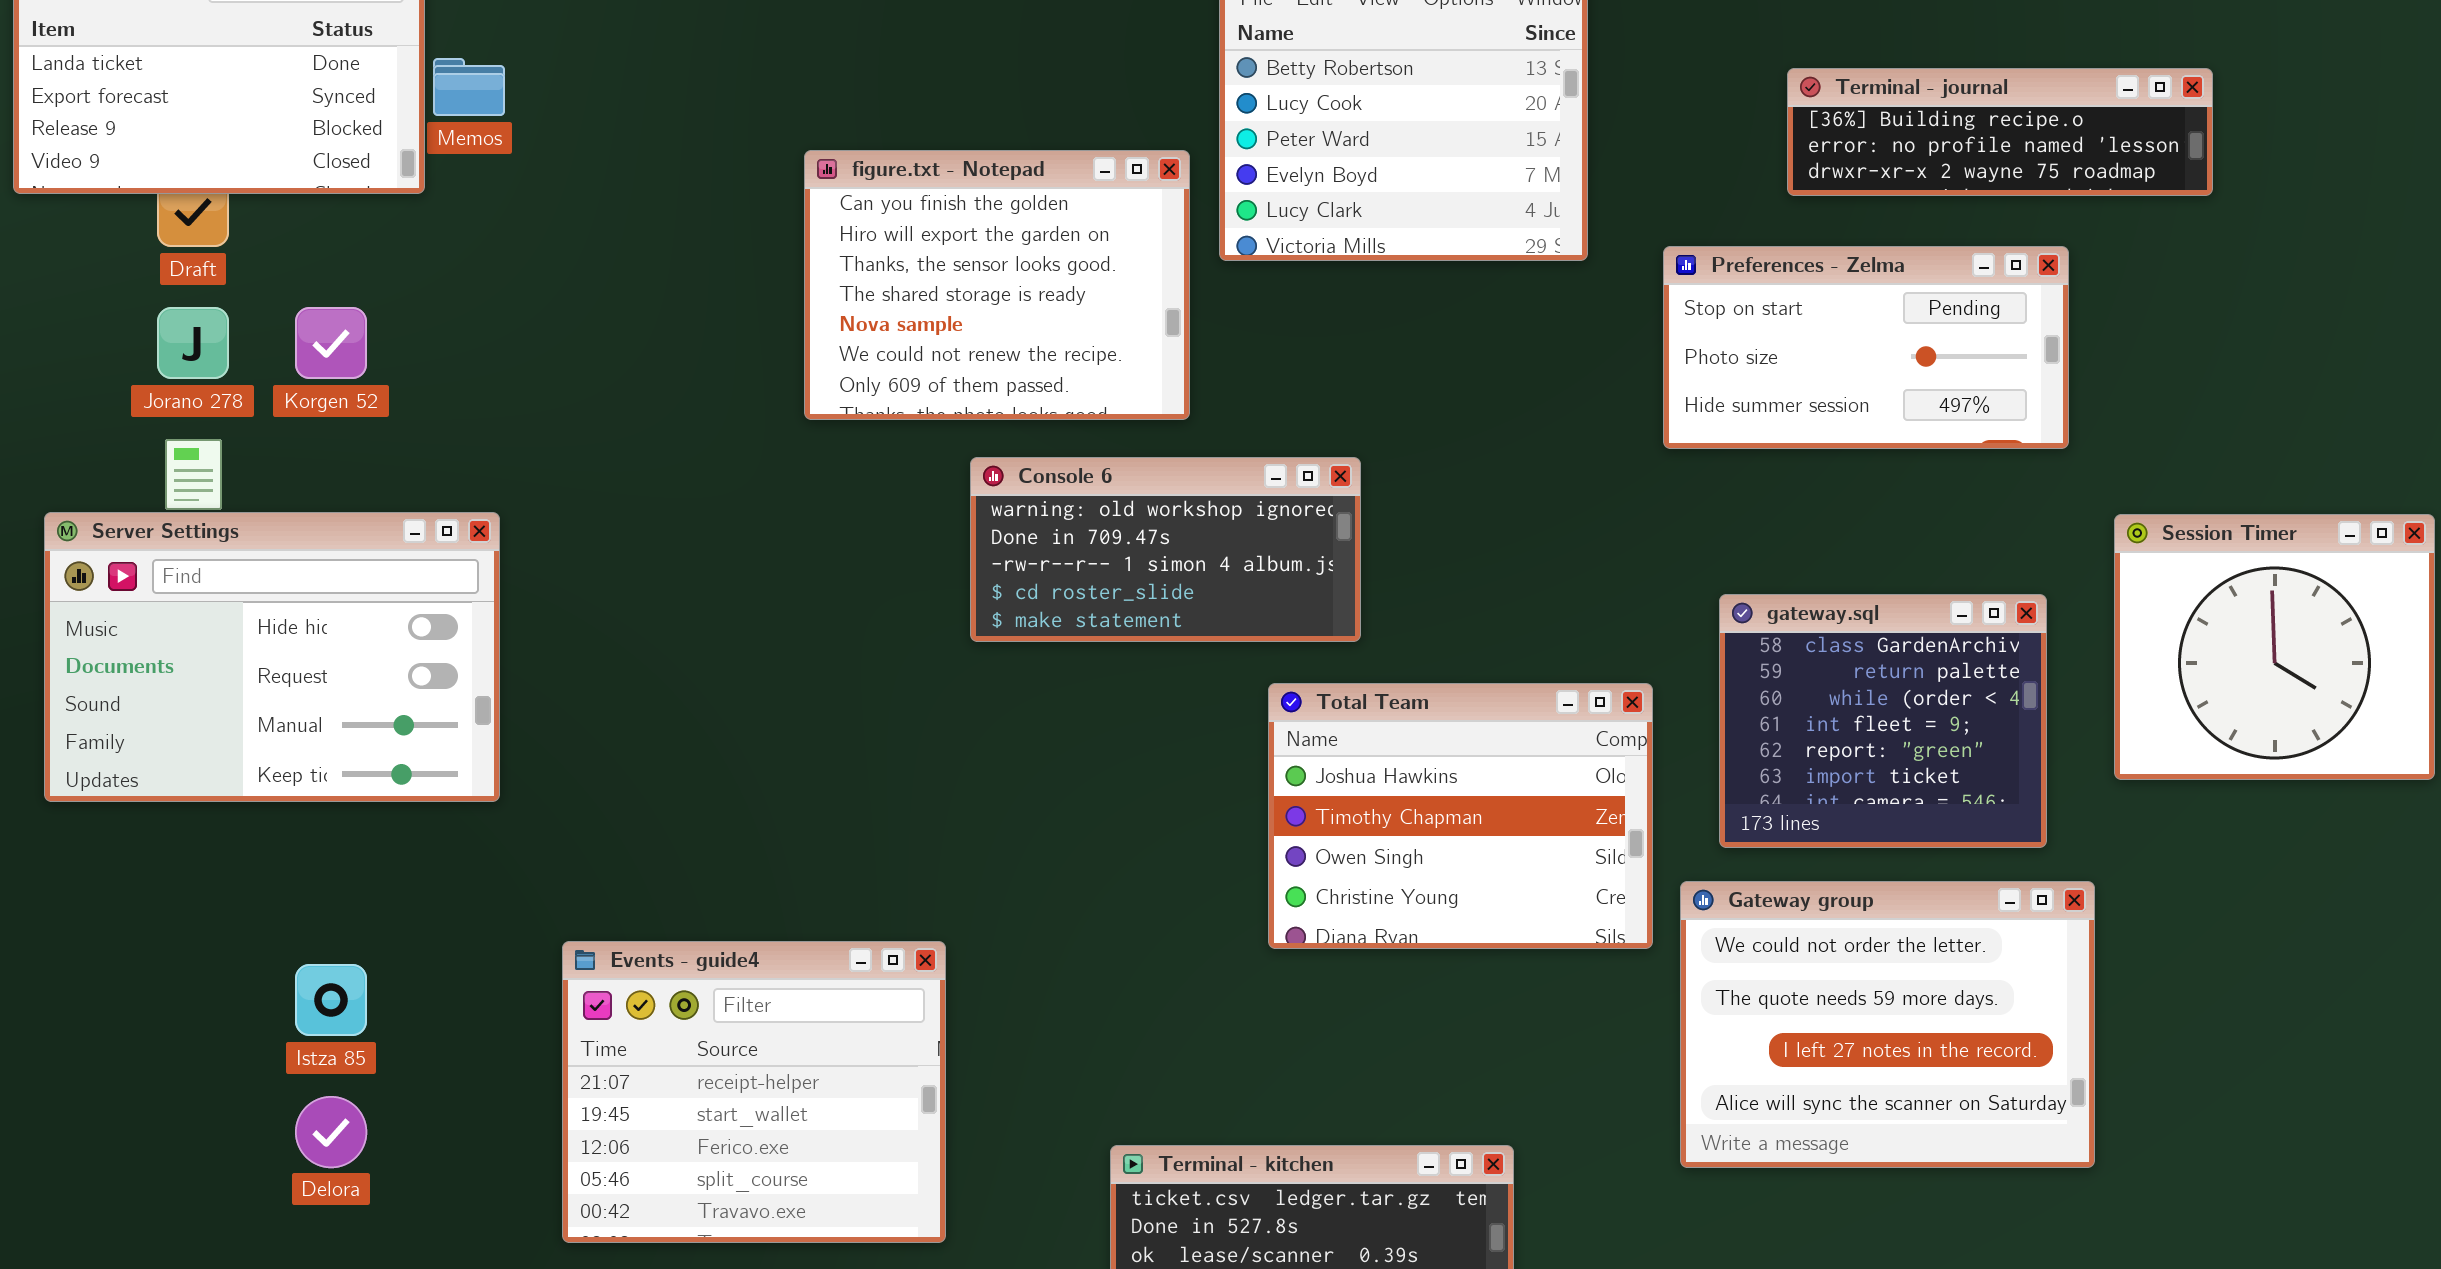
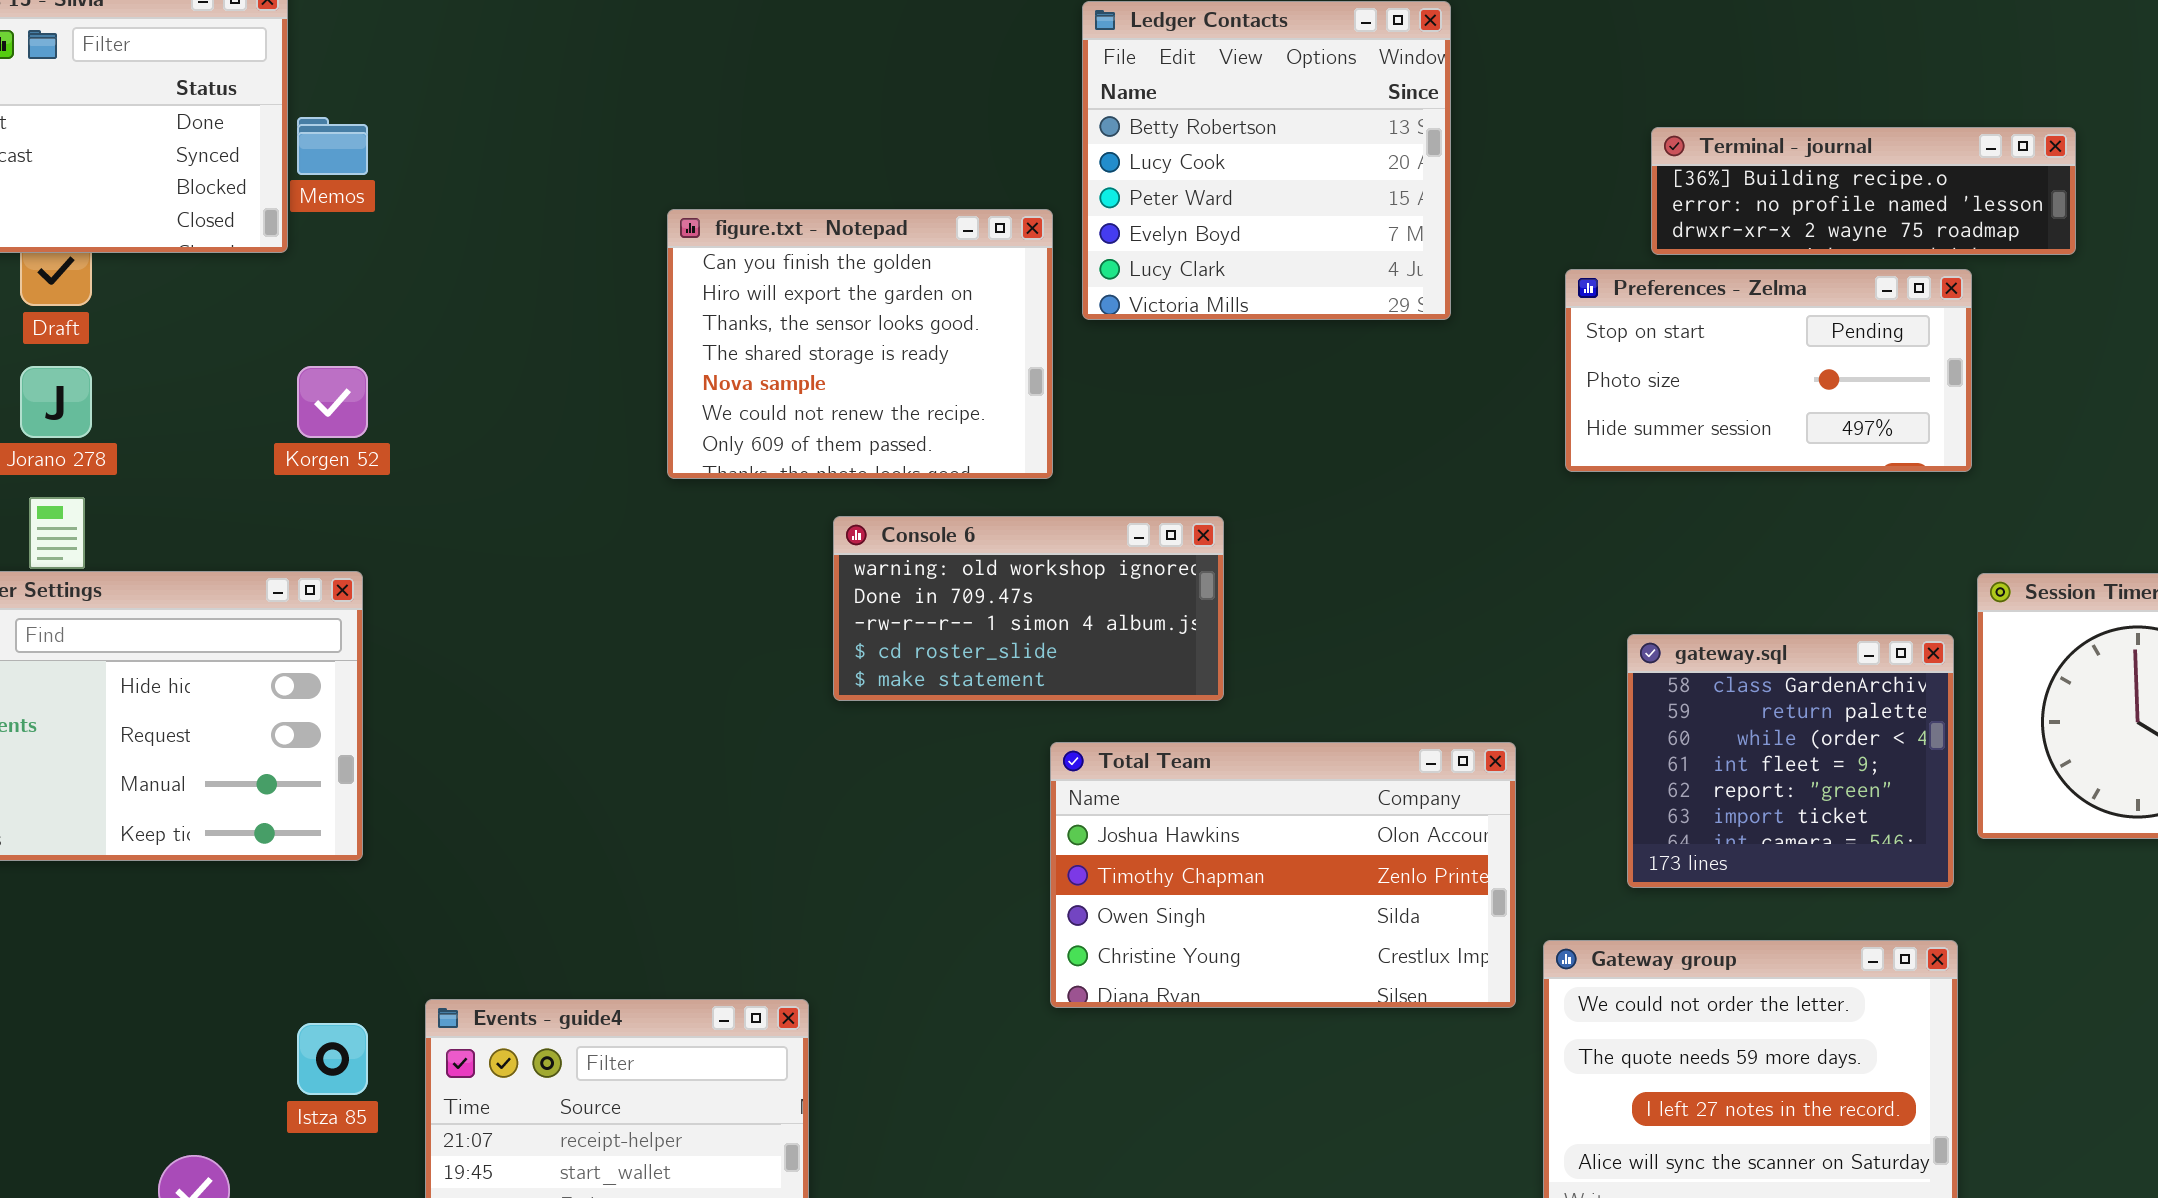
Preferences - Zelma: [1663,246,2069,449] -> [1565,269,1972,472], moved
Korgen 52: [295,307,367,379] -> [297,366,368,438], moved
gateway.sql: [1719,594,2047,848] -> [1627,634,1954,888], moved
Total Team: [1268,683,1653,949] -> [1050,742,1516,1008], resized
Istza 85: [295,964,367,1036] -> [297,1023,368,1095], moved

